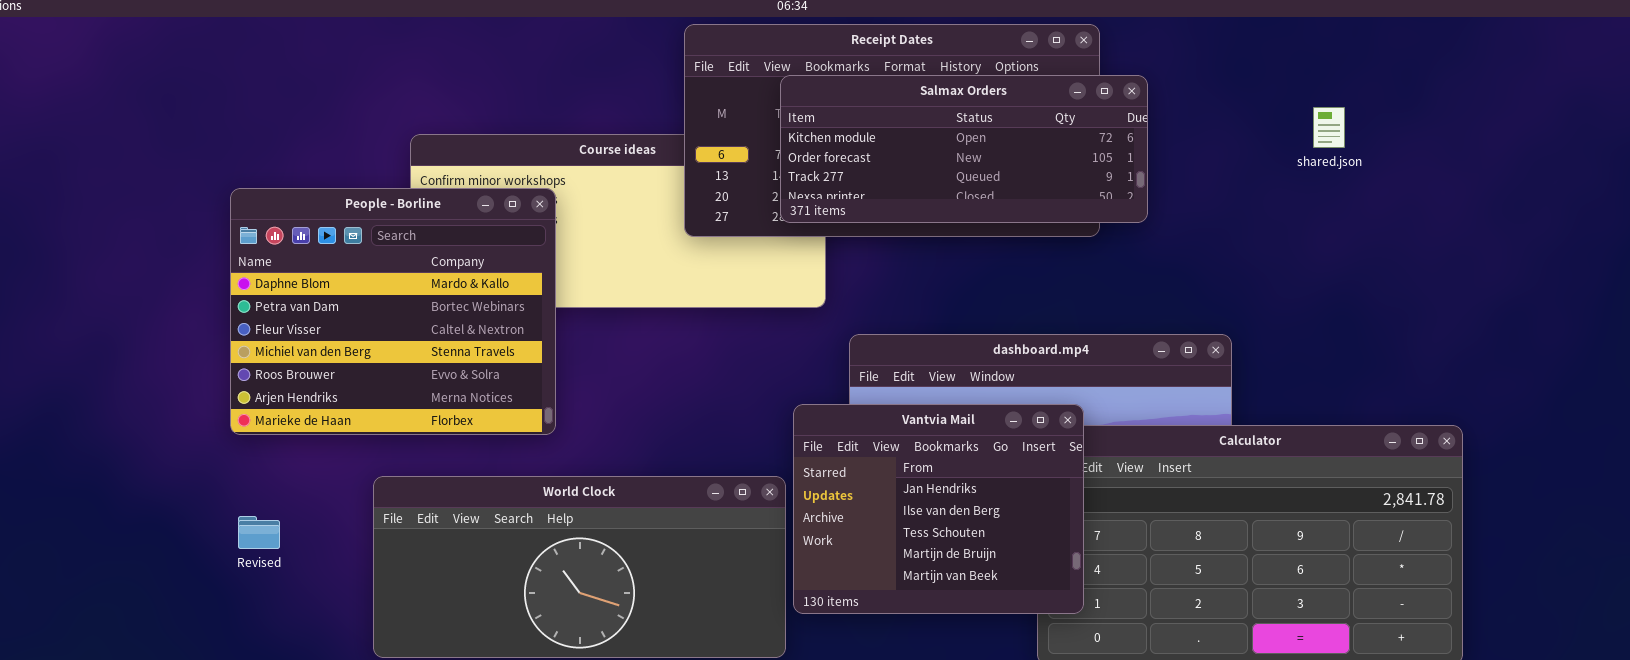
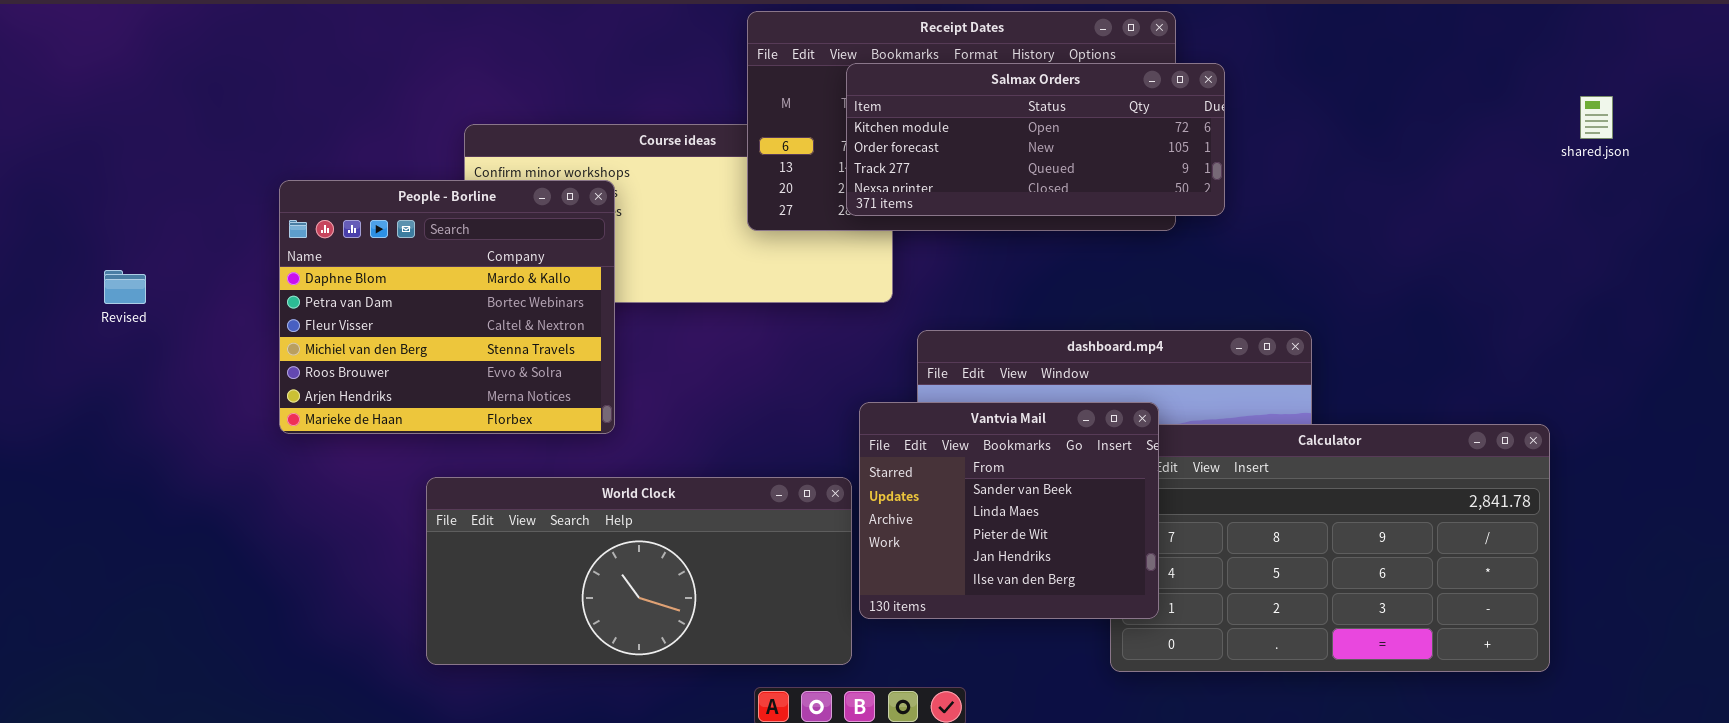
shared.json: [1313,107,1345,148] -> [1580,96,1613,139], moved
Vantvia Mail: [793,404,1084,614] -> [859,402,1159,619], scrolled up 3 rows
Revised: [238,516,280,549] -> [104,270,146,304], moved

